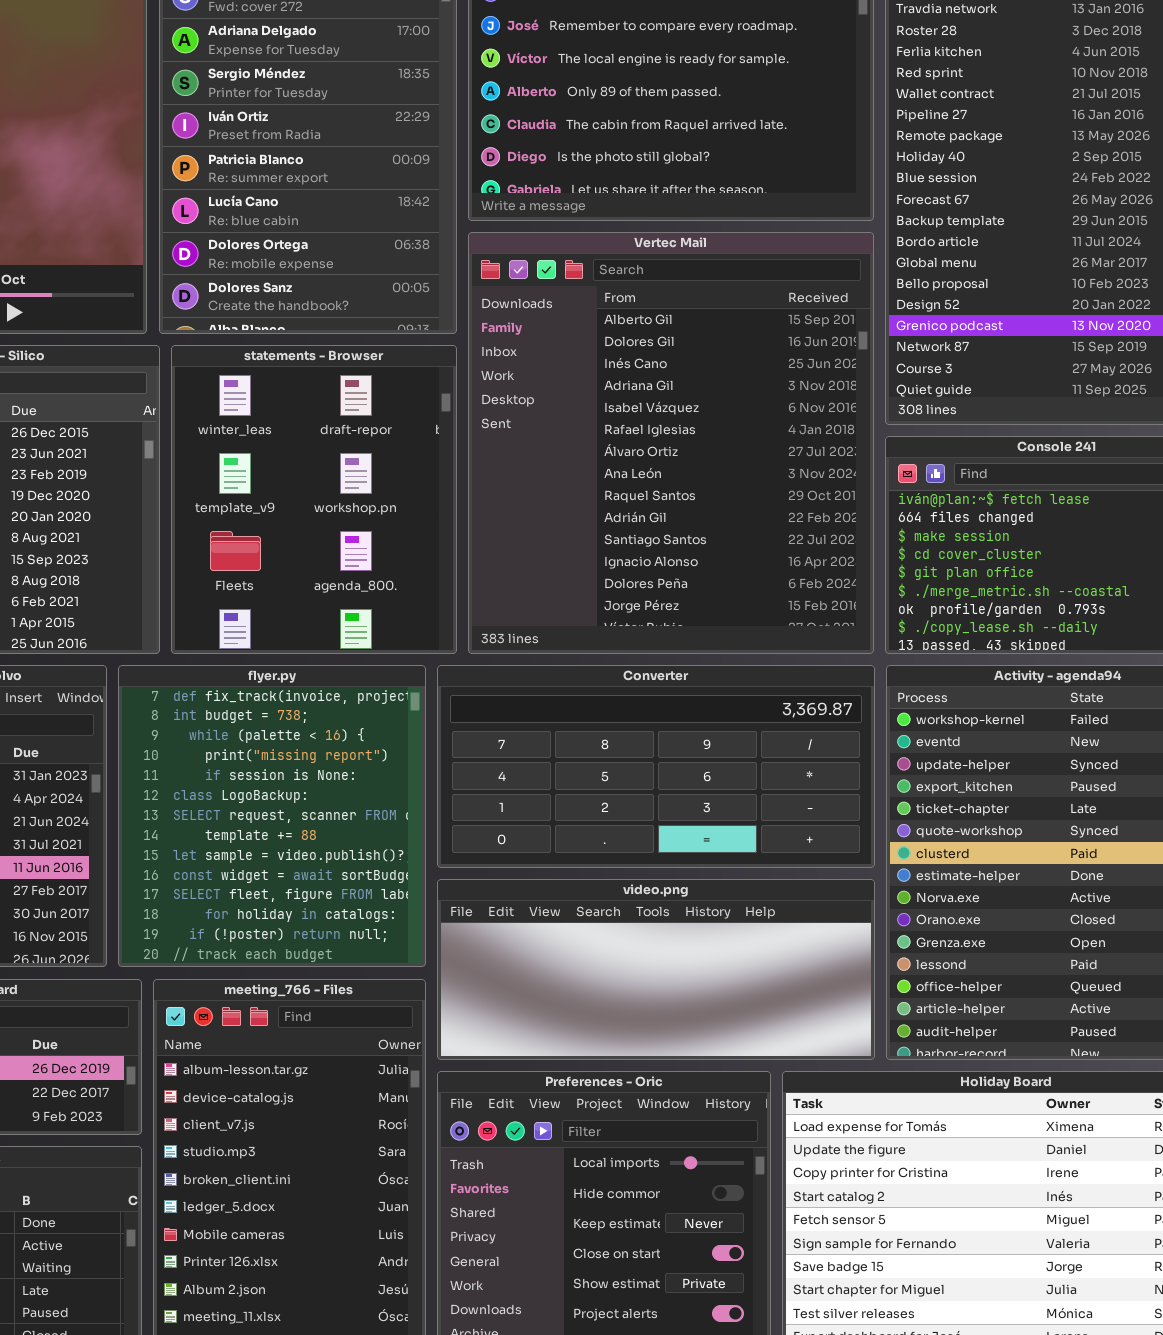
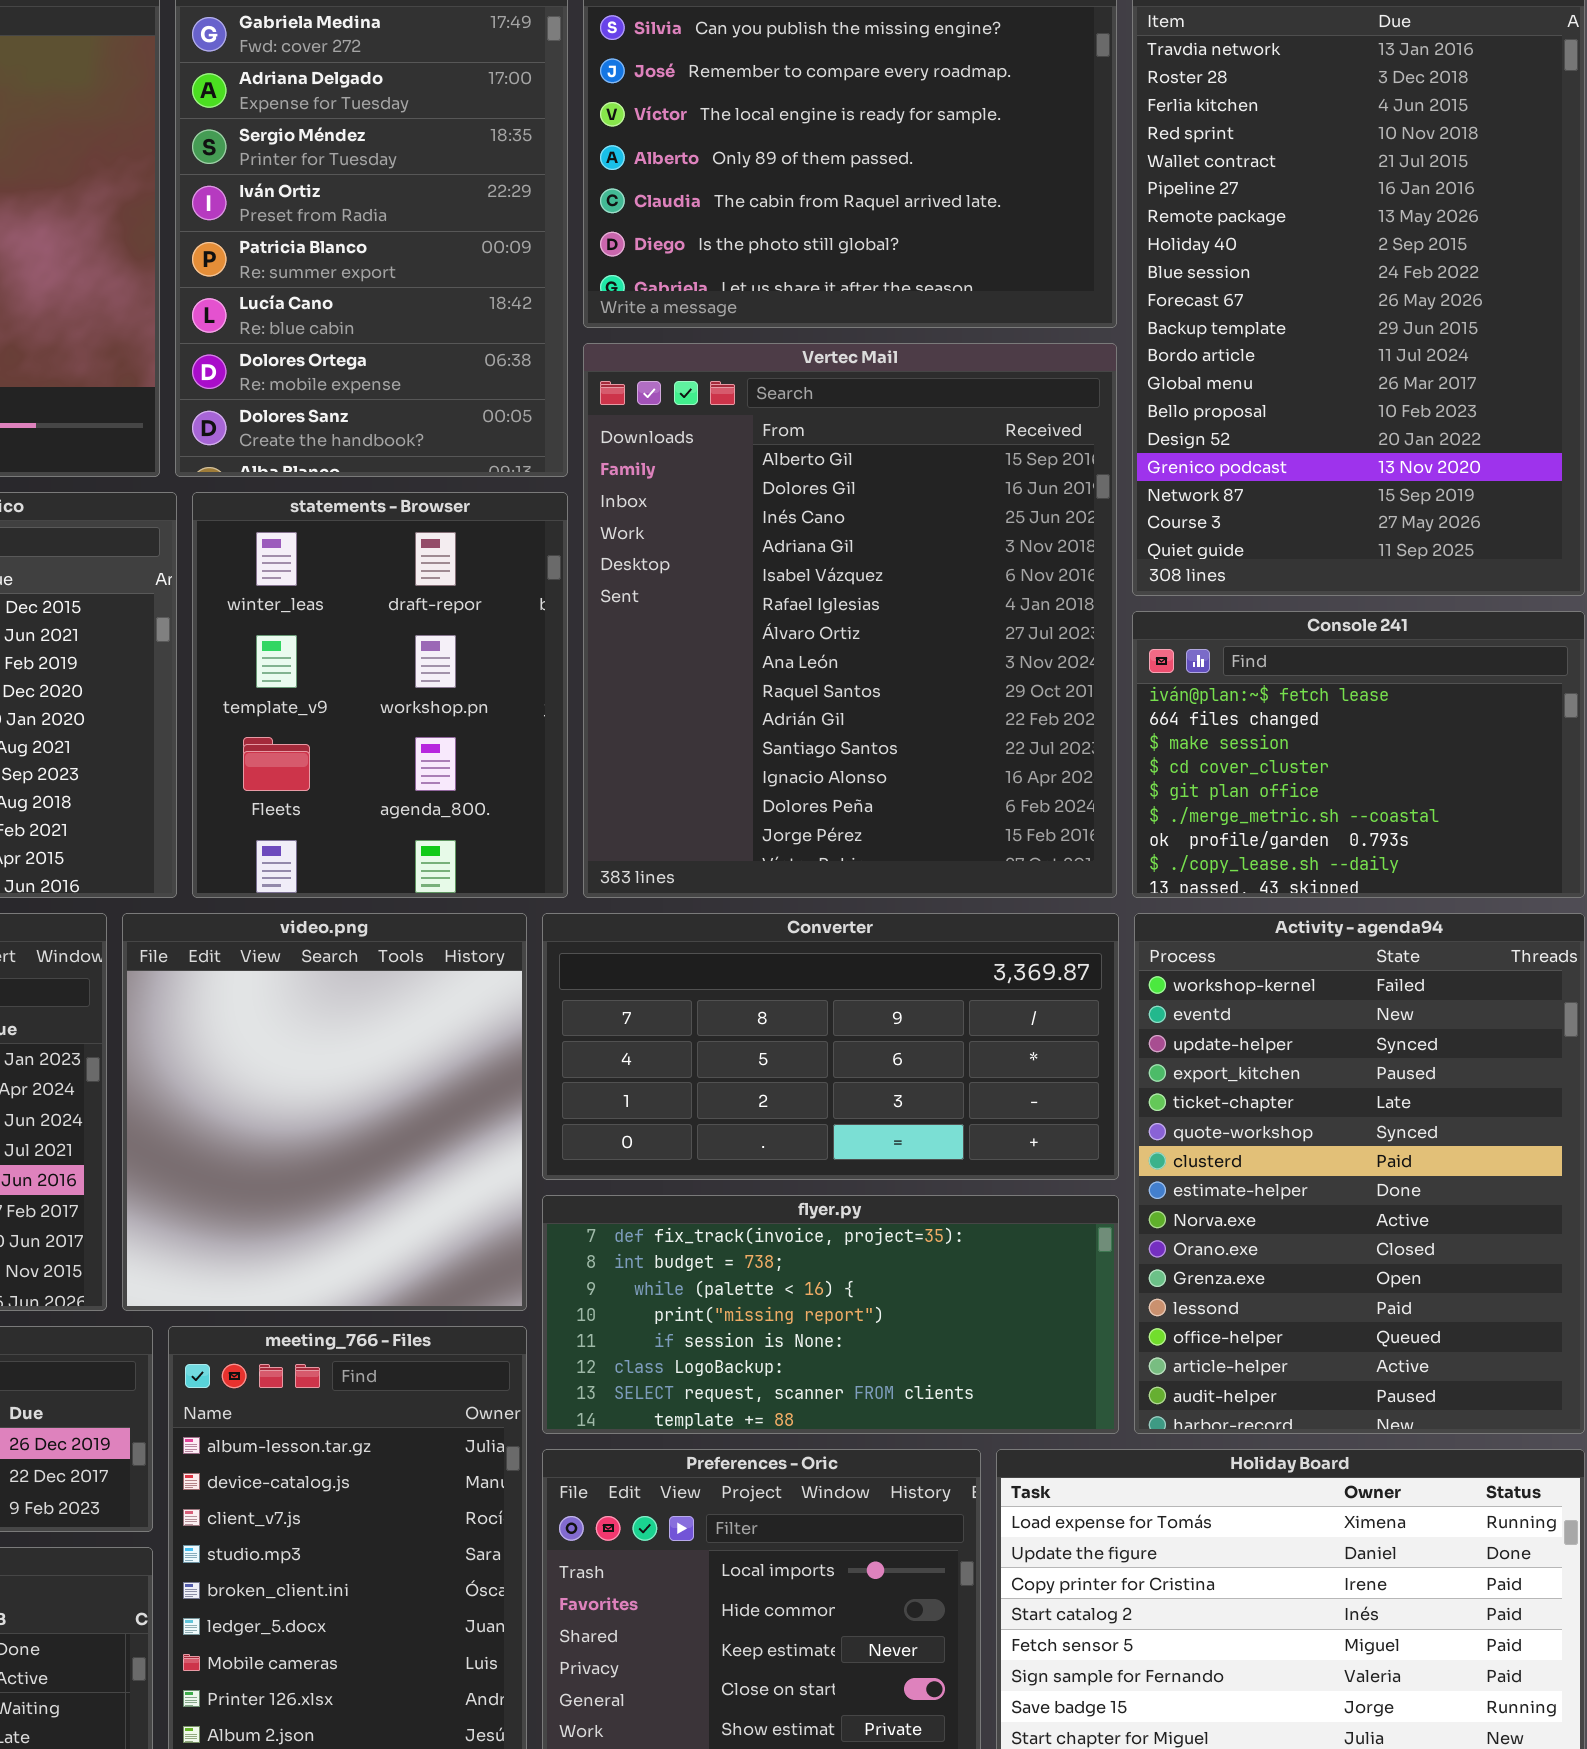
flyer.py: [118,665,426,967] -> [542,1195,1119,1434], moved, resized
video.png: [437,879,875,1060] -> [122,913,527,1311], moved, resized

